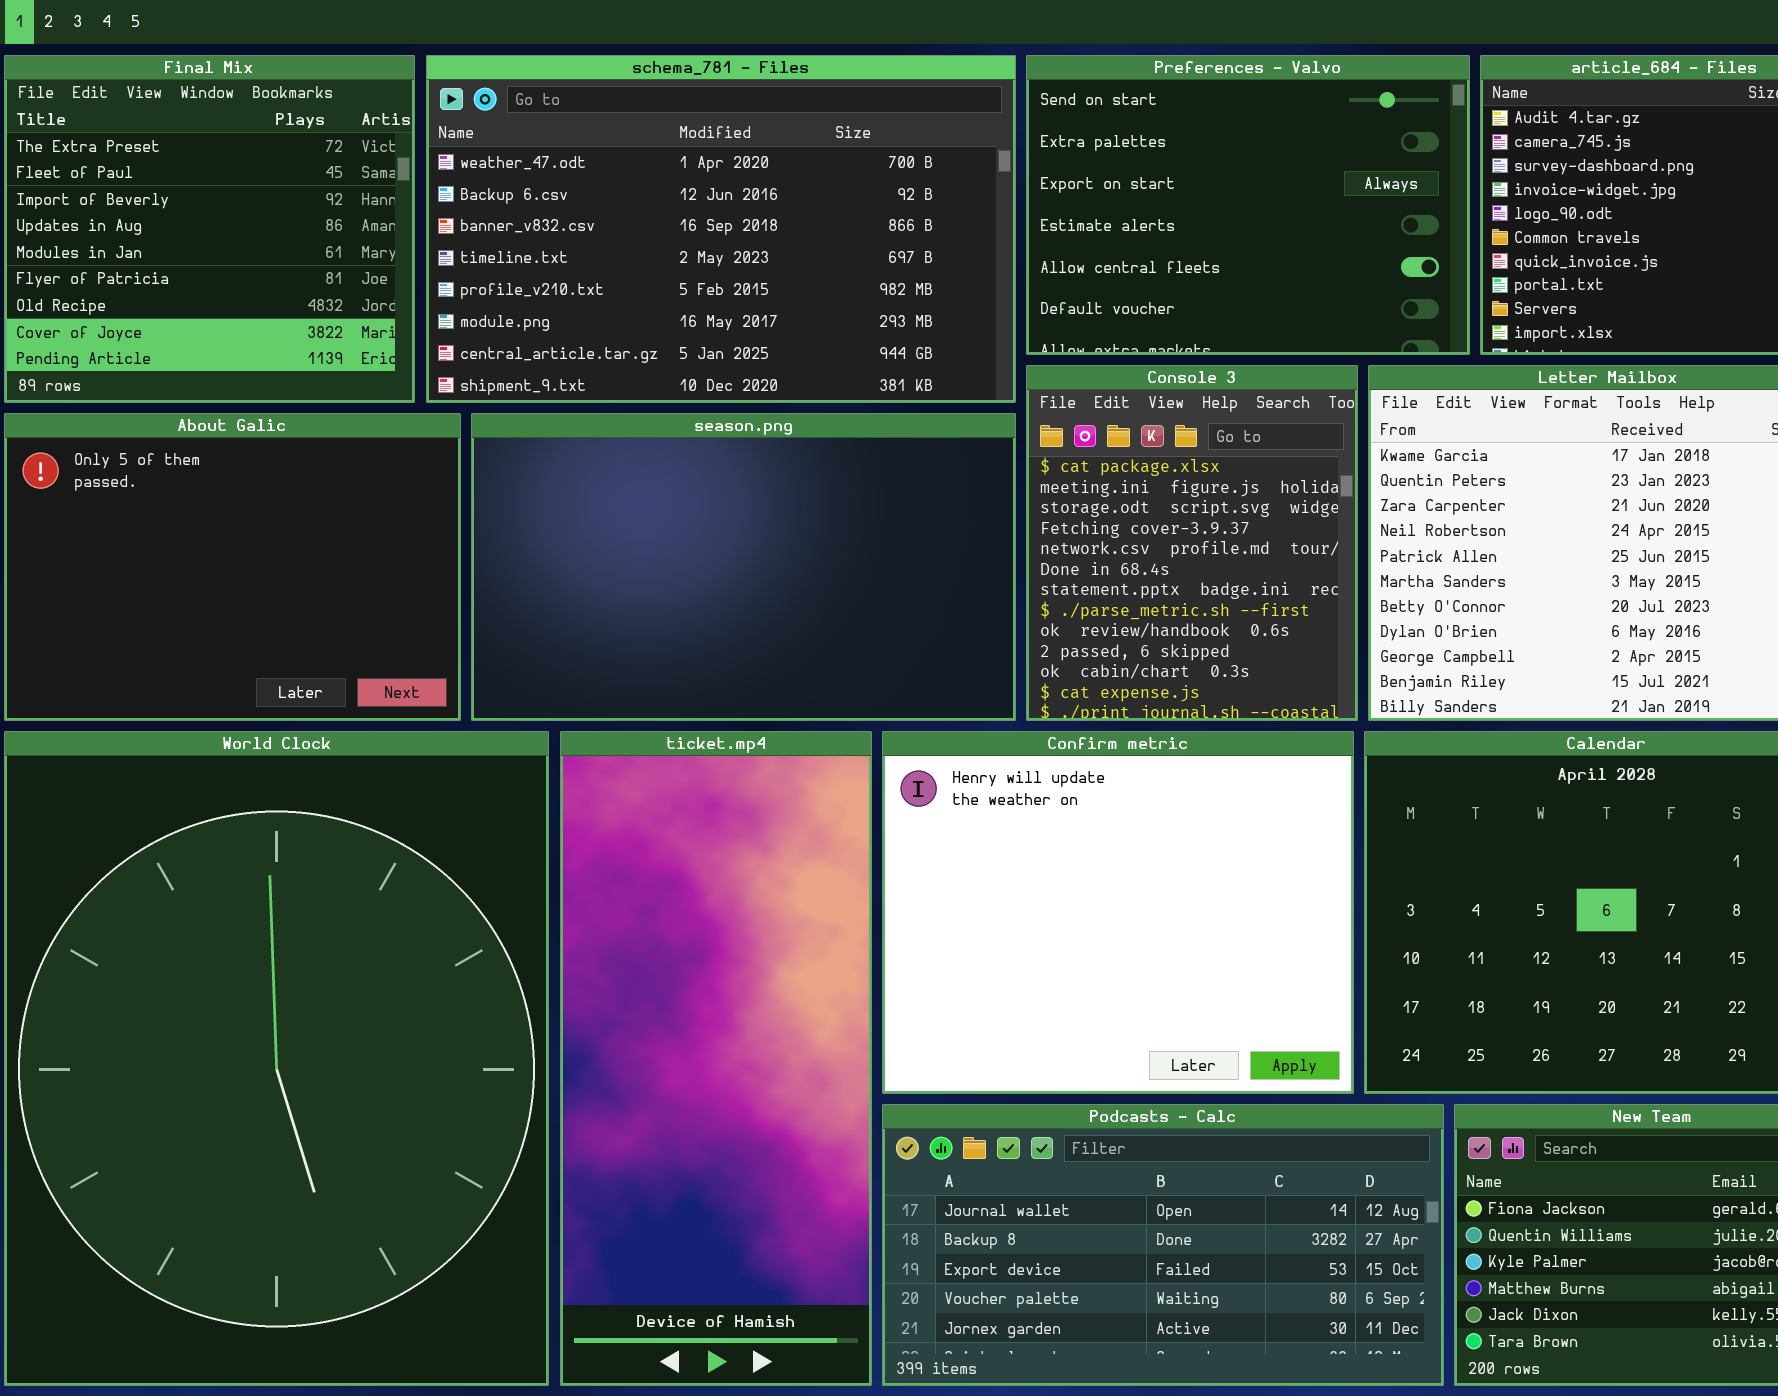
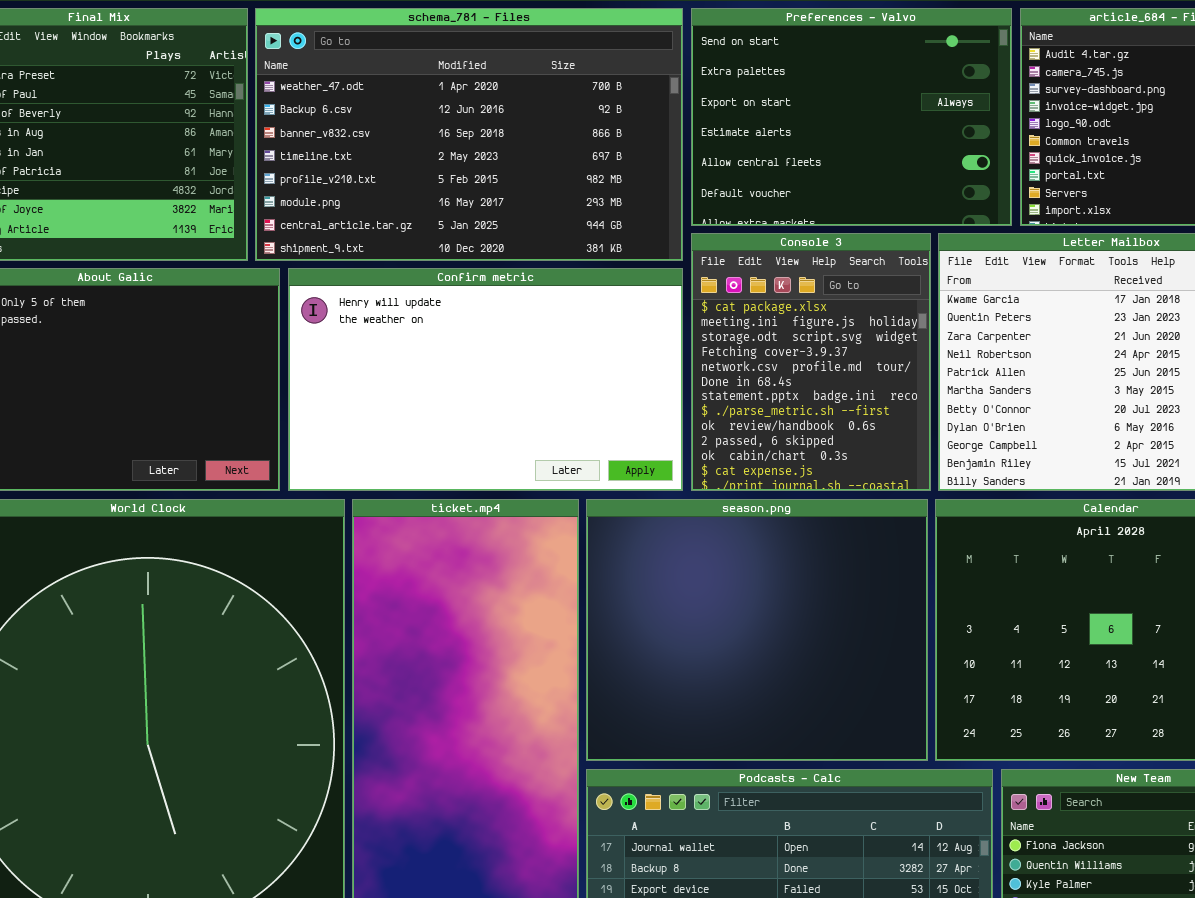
season.png: [471,413,1016,721] -> [586,499,928,761], moved, resized
Confirm metric: [882,731,1354,1094] -> [288,268,683,491], moved, resized

